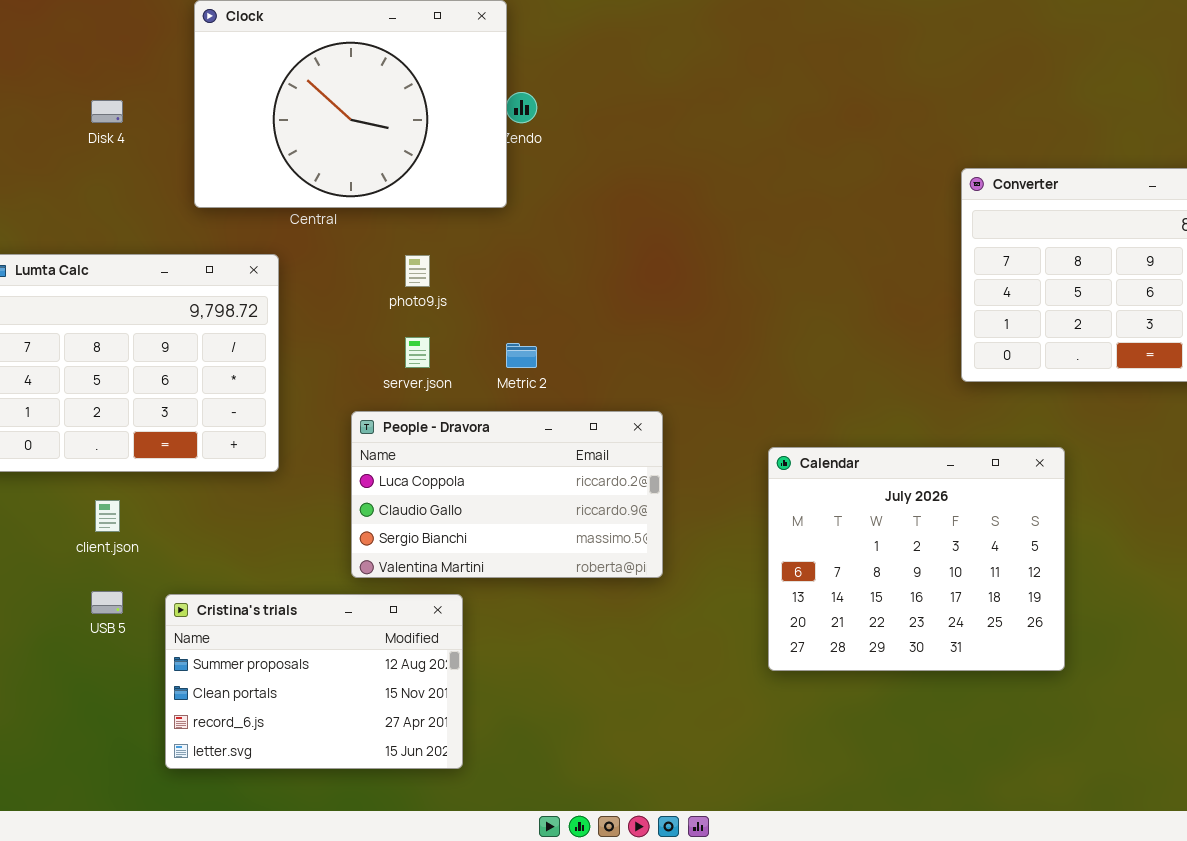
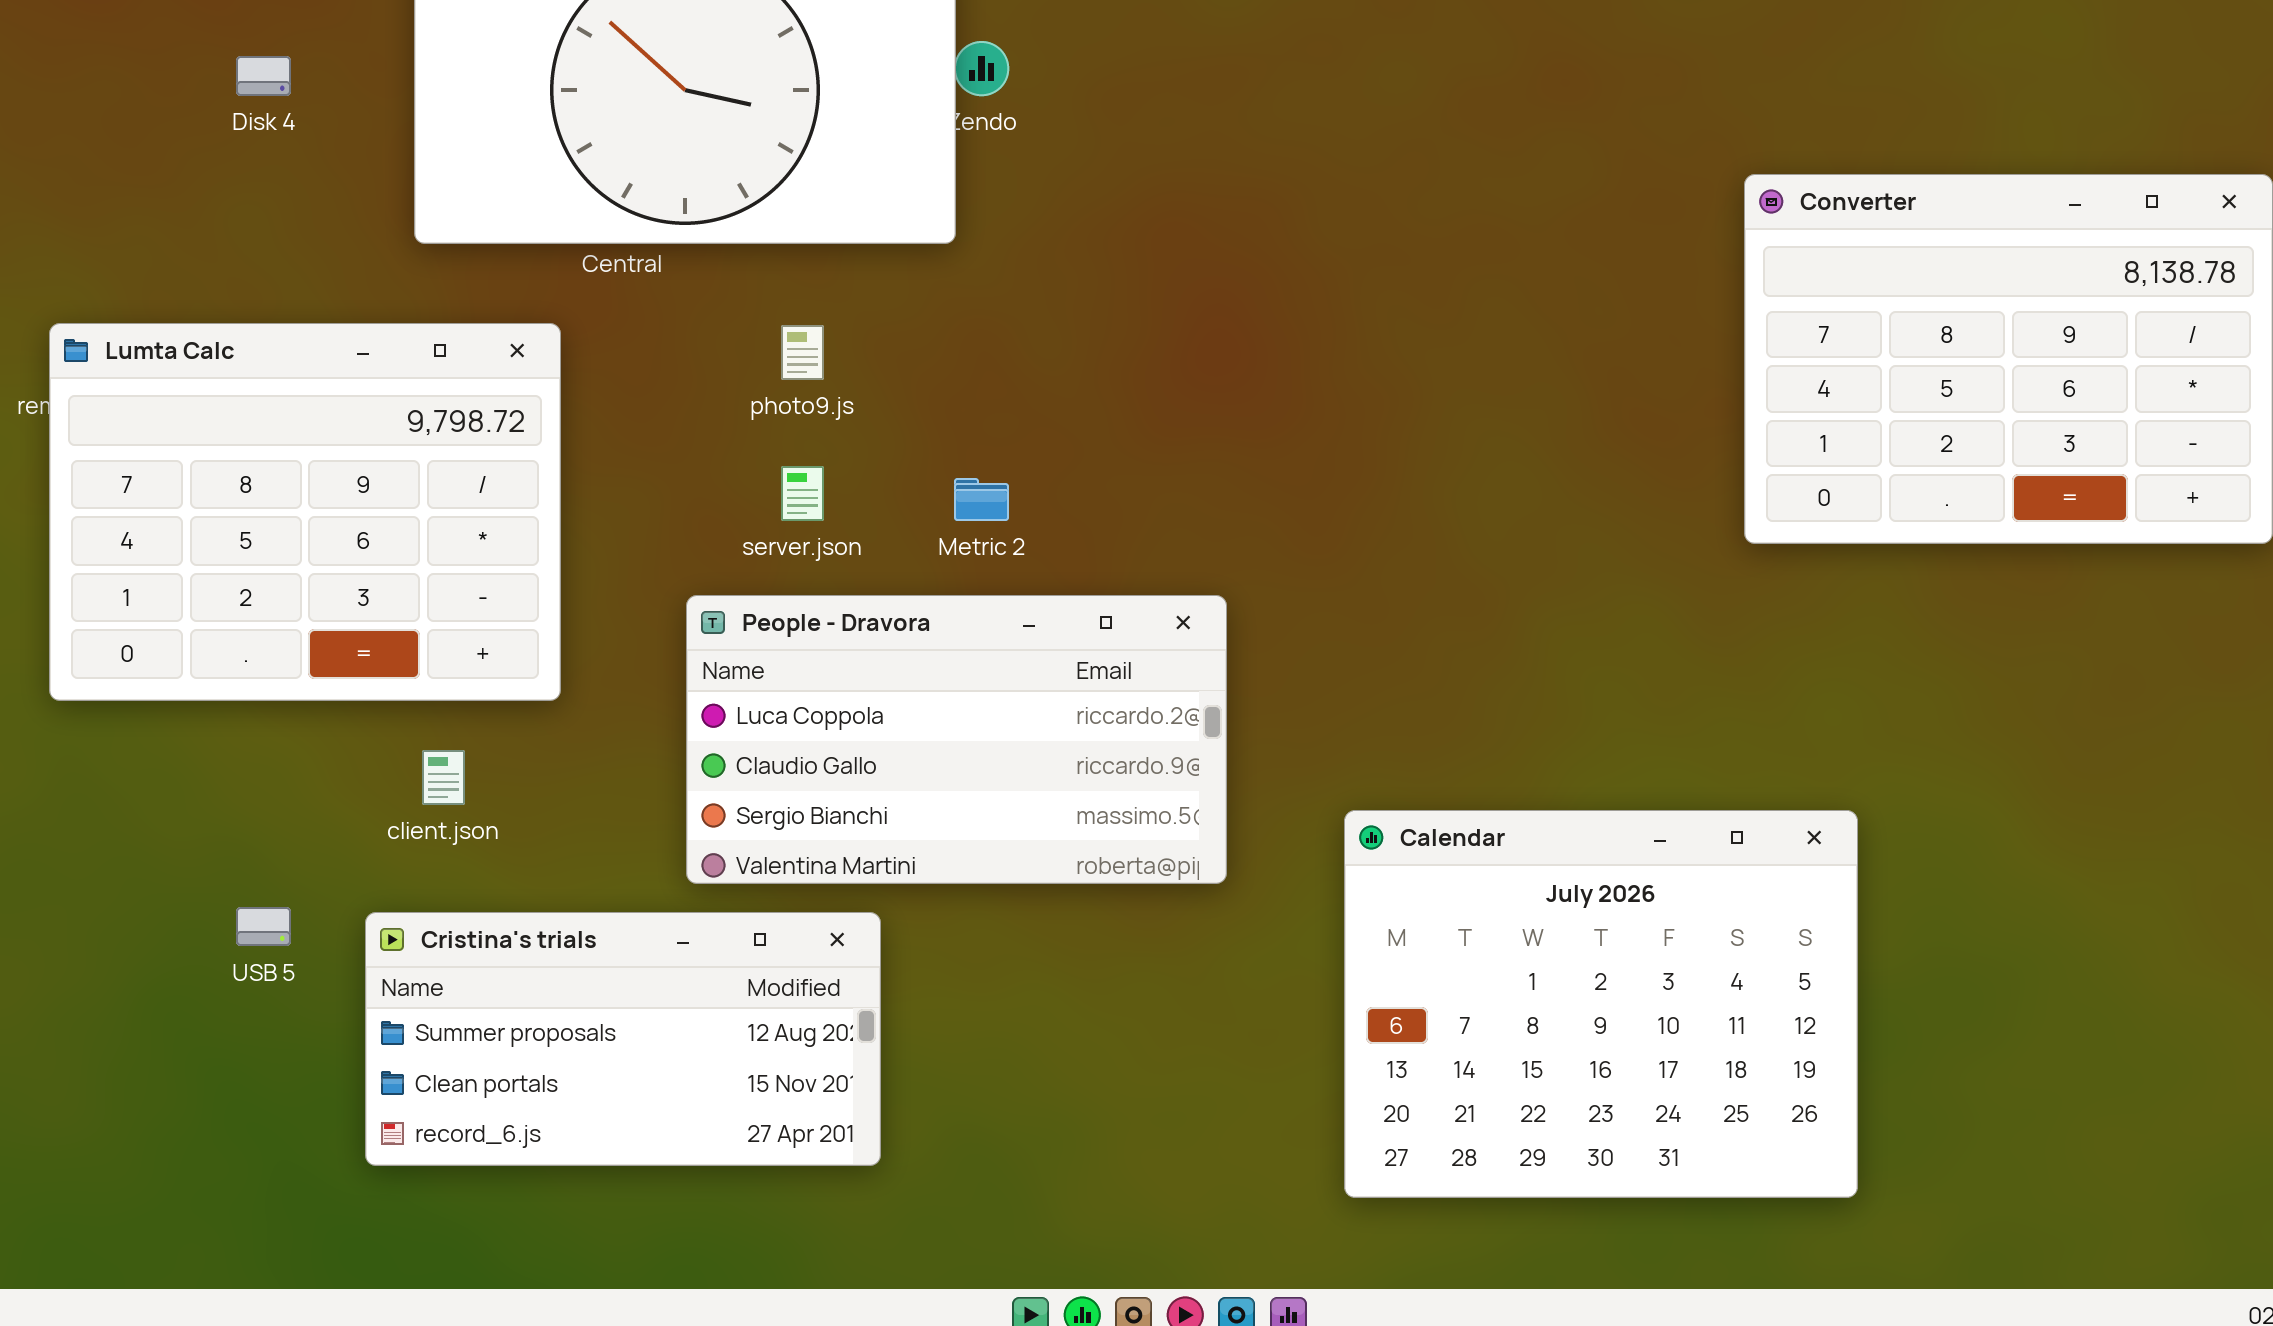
Calendar: [768,447,1065,671] -> [1344,810,1858,1198], moved
client.json: [95,500,120,532] -> [422,750,465,805], moved
Cristina's trials: [165,594,463,769] -> [365,912,881,1166], resized

